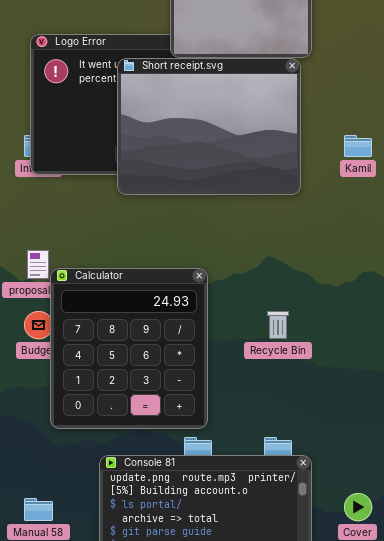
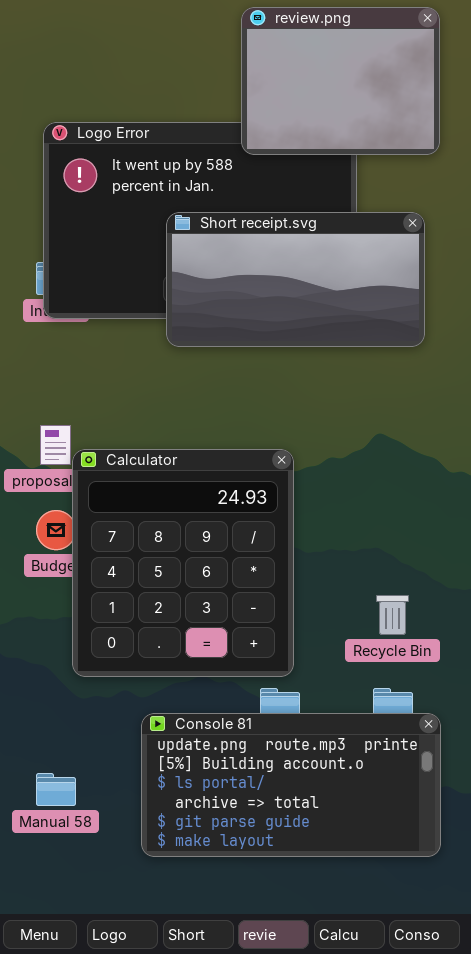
Short receipt.svg: [117,58,301,195] -> [166,212,425,347], resized
Recycle Bin: [267,311,289,339] -> [376,595,409,635], moved

